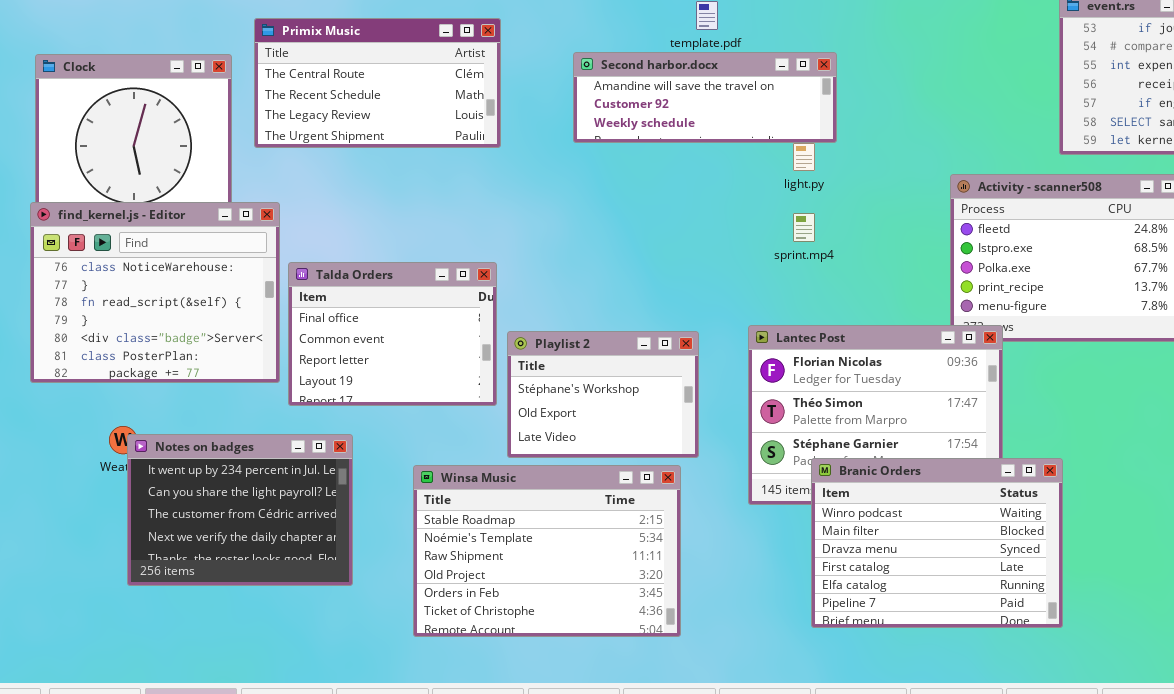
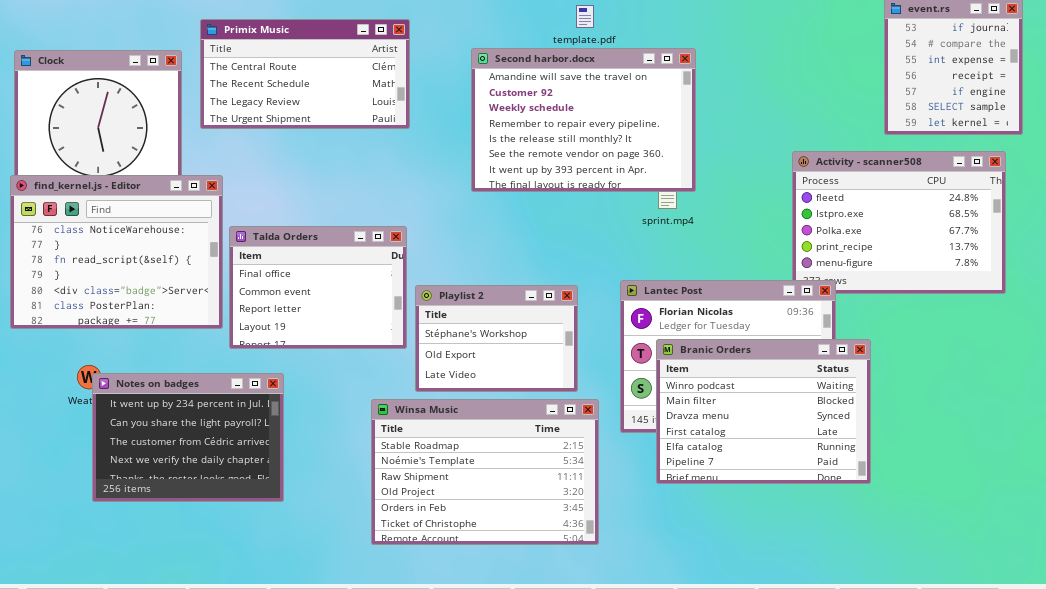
Second harbor.docx: [573,52,837,143] -> [471,48,696,192], resized
Branic Orders: [811,458,1063,628] -> [656,339,871,484], moved
Winsa Music: [413,465,681,637] -> [371,399,599,545], moved

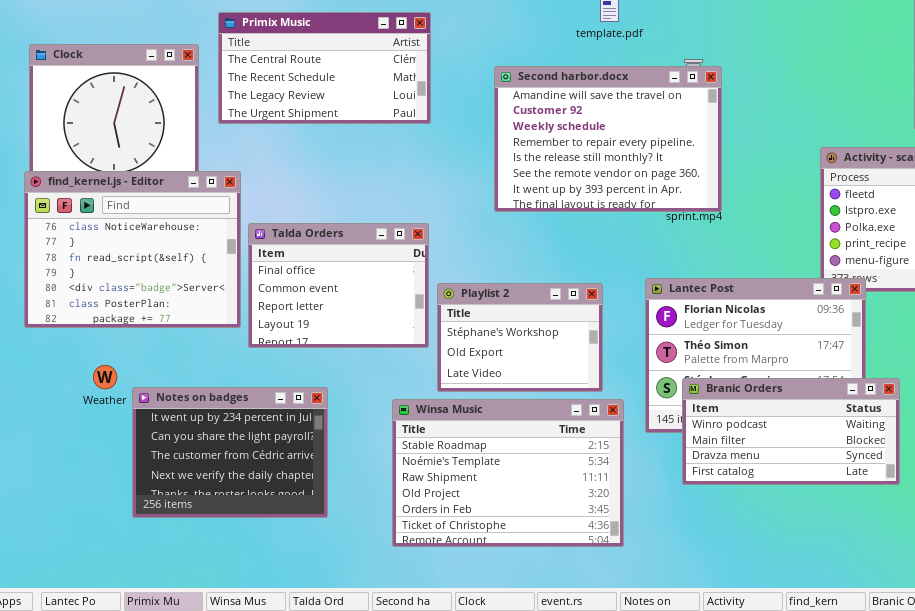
Second harbor.docx: [471,48,696,192] -> [494,66,722,212], moved
Branic Orders: [656,339,871,484] -> [682,378,900,485], resized
Notes on badges: [92,373,284,502] -> [132,387,328,518], moved

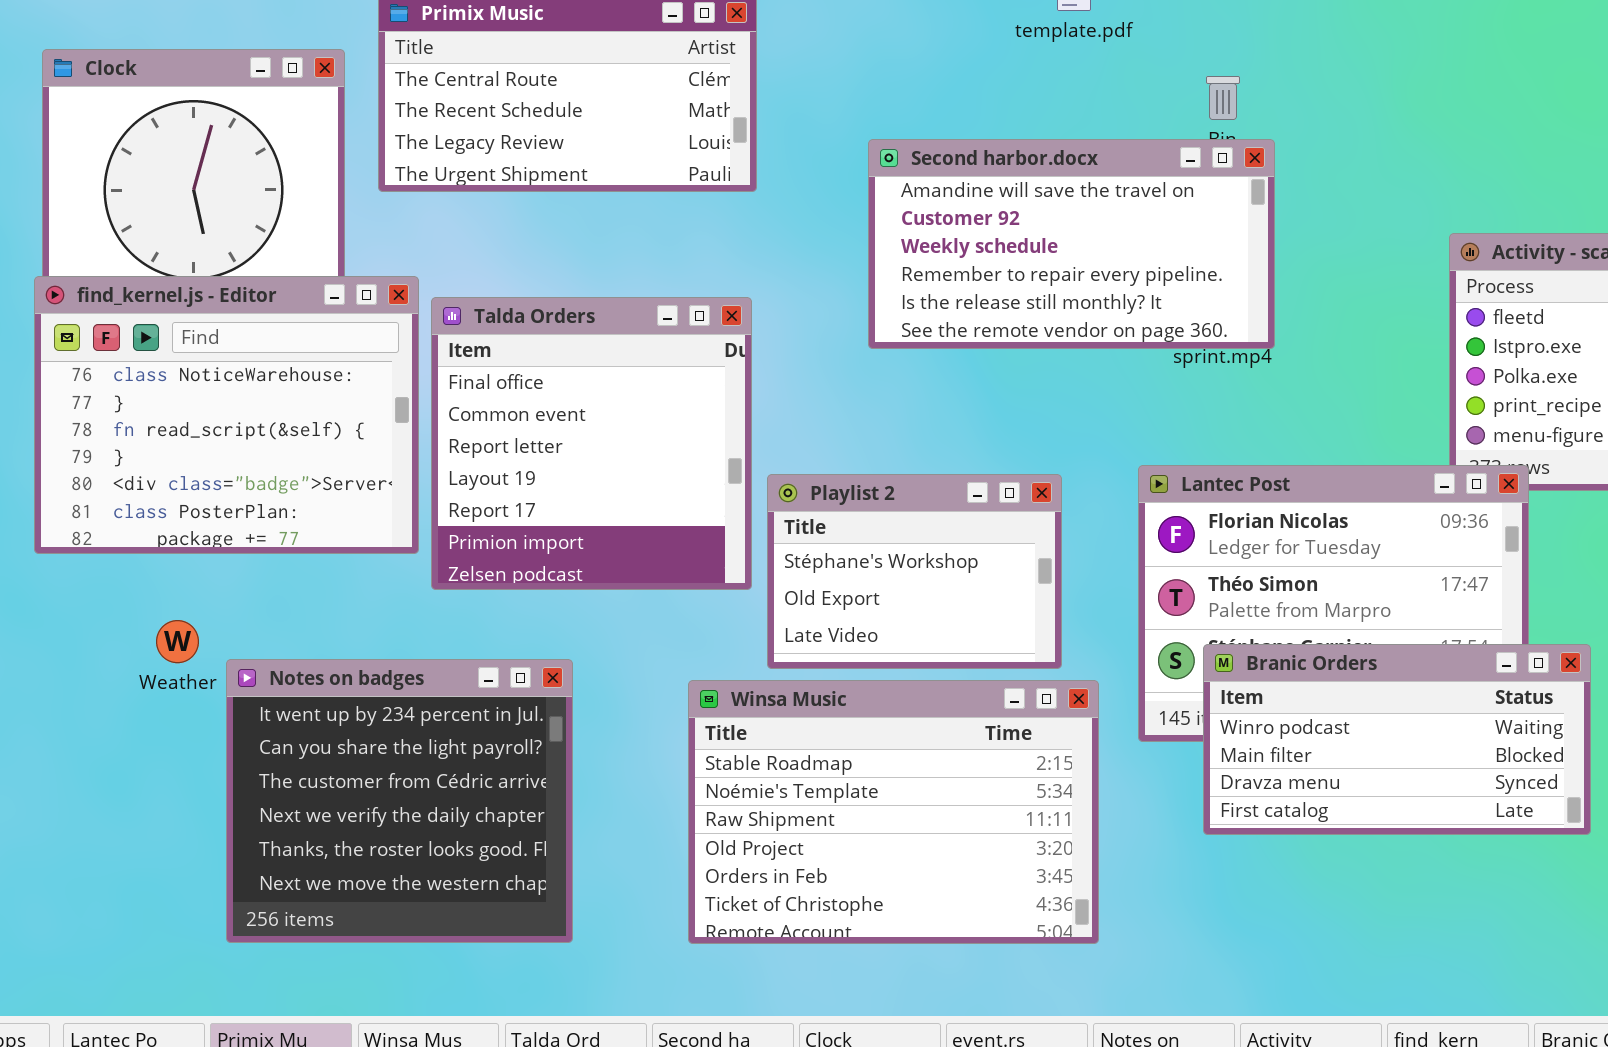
Second harbor.docx: [494,66,722,212] -> [868,139,1275,349], resized
Talda Orders: [248,223,429,348] -> [431,297,752,590], resized
Notes on badges: [132,387,328,518] -> [226,659,573,943], resized

